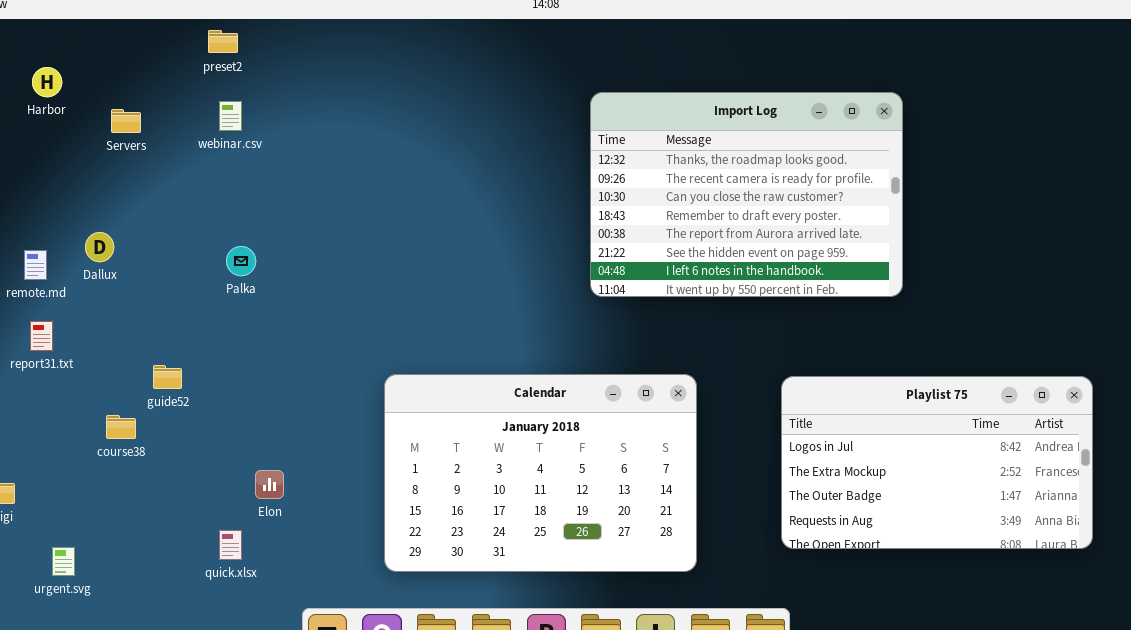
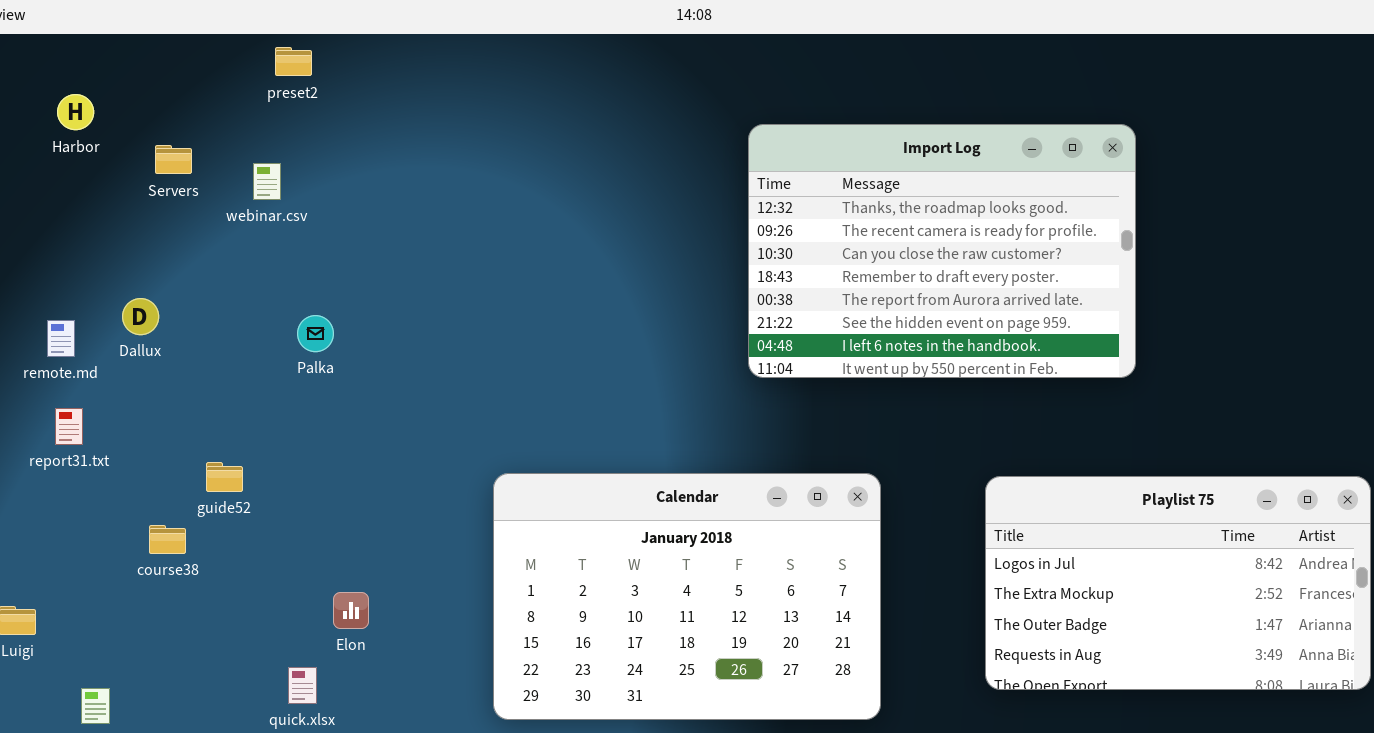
webinar.csv: [219,101,242,131] -> [253,163,281,200], moved

